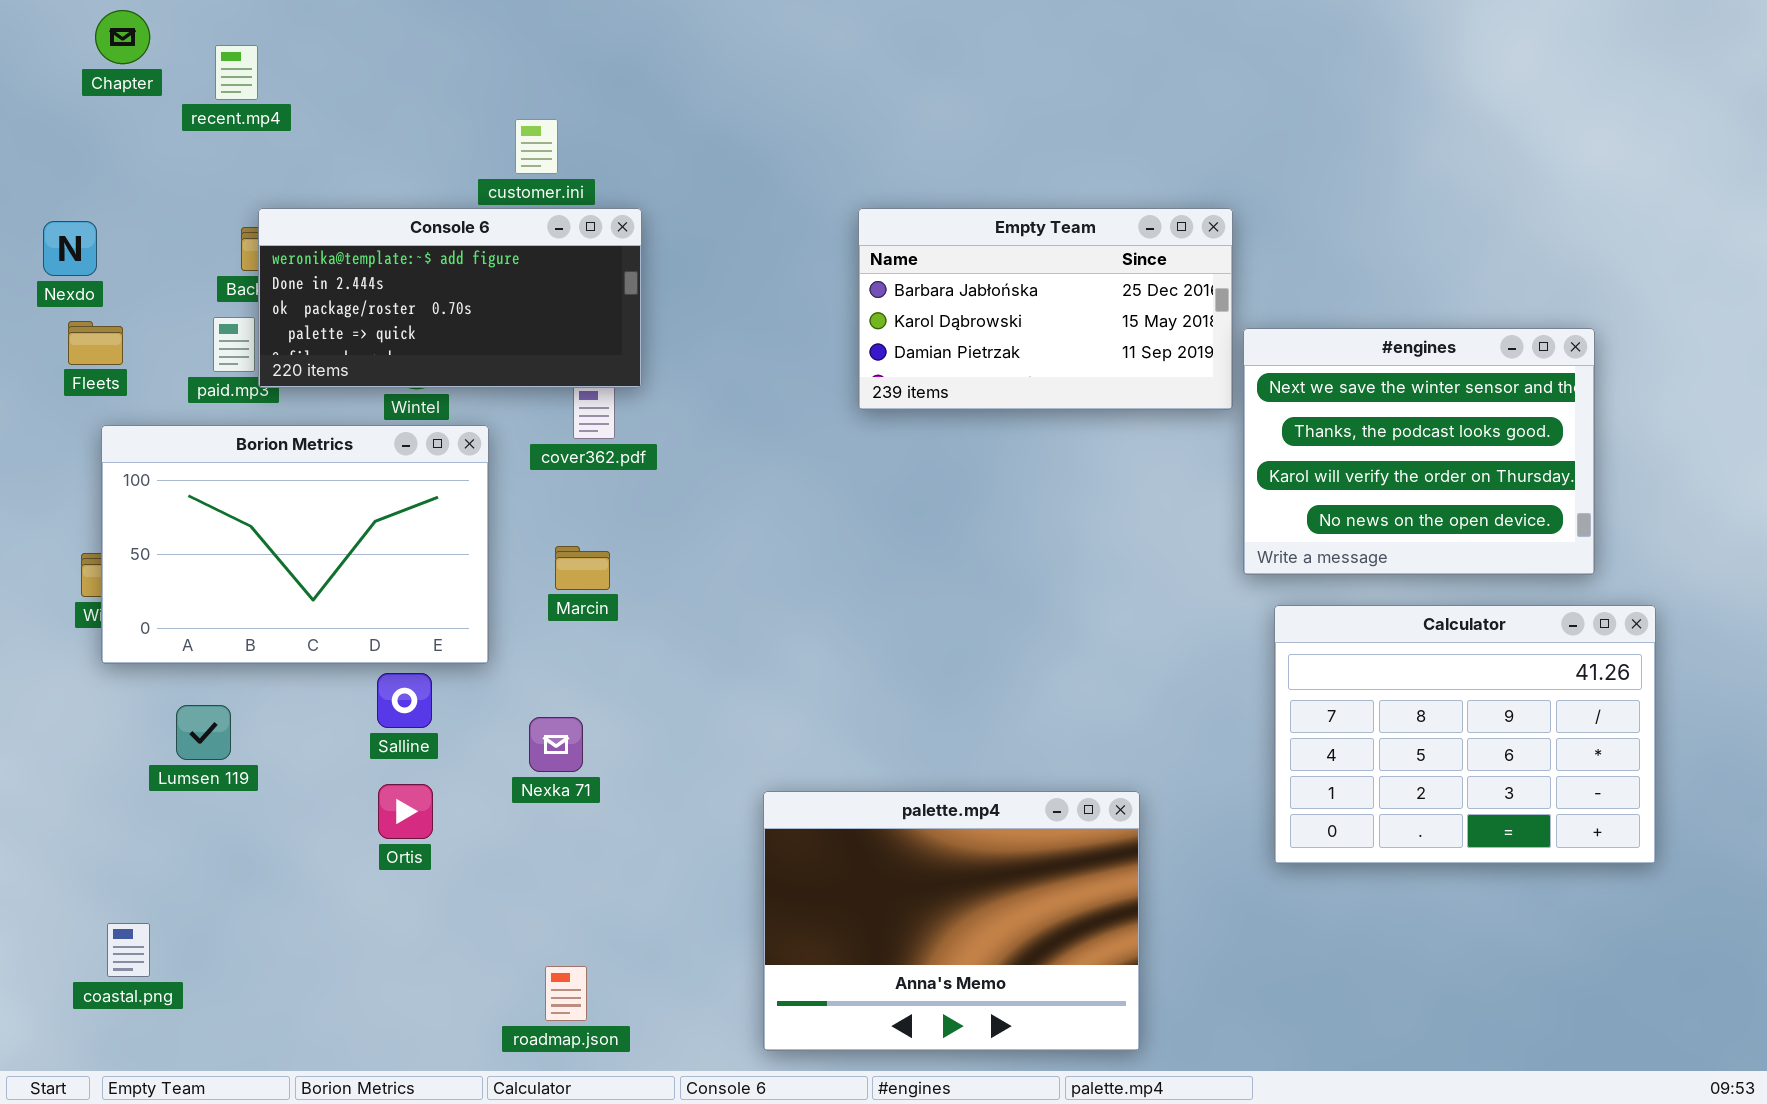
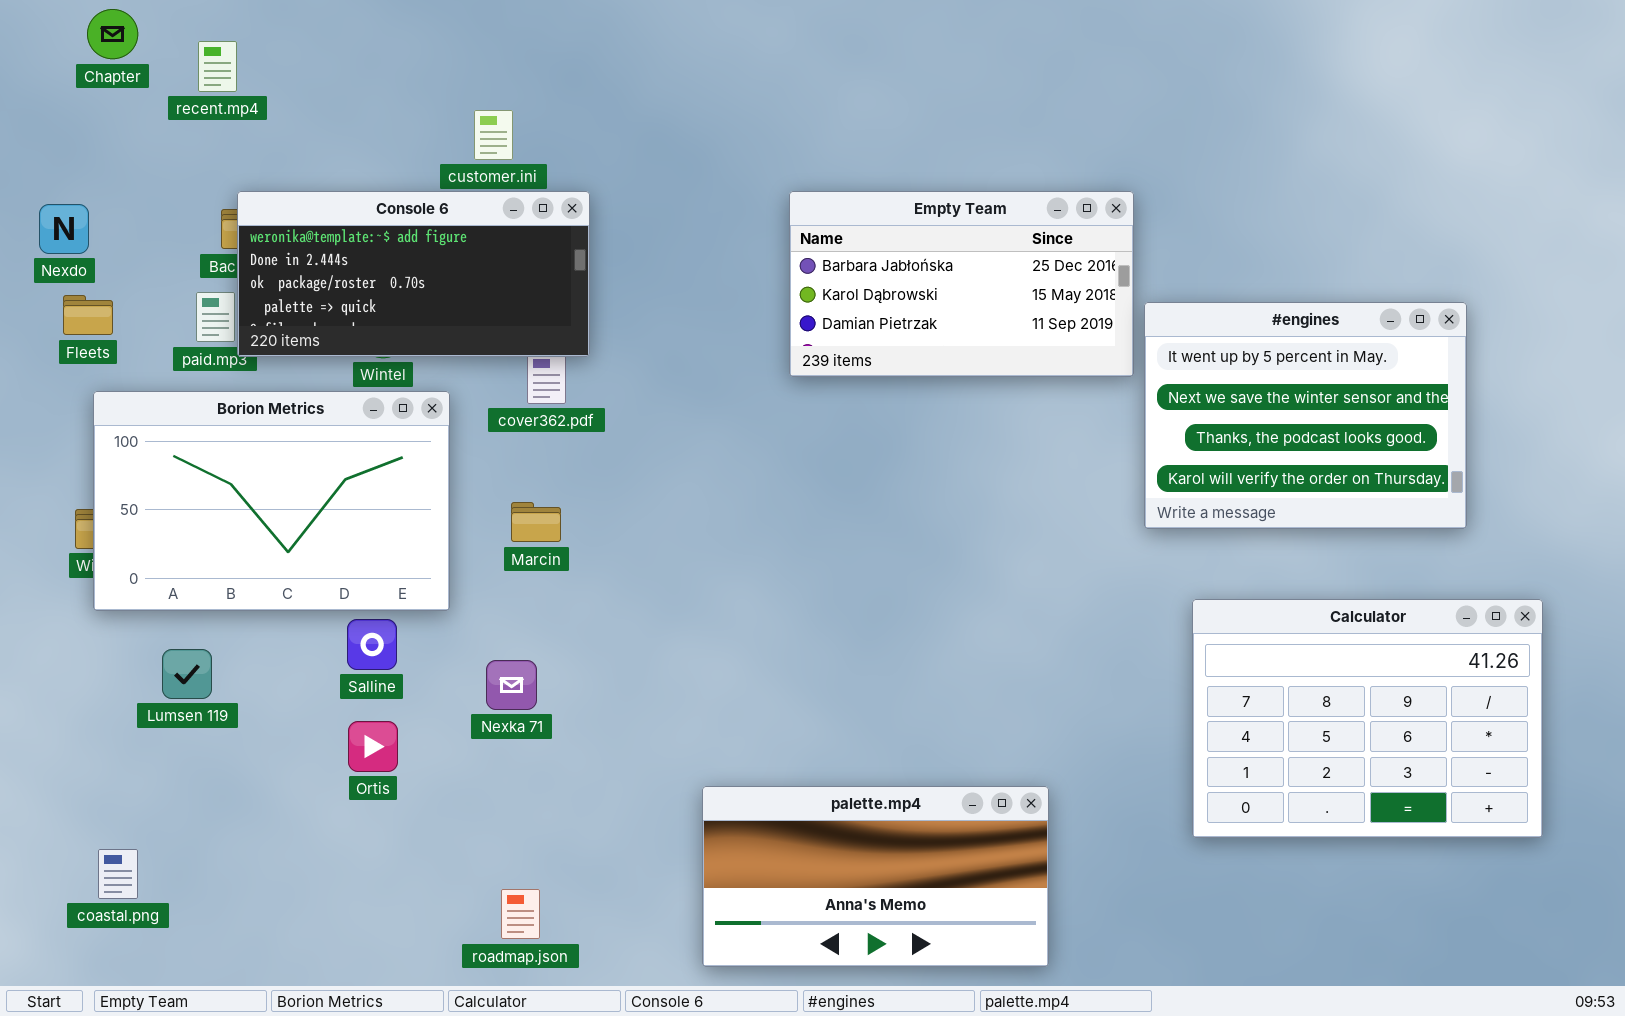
#engines: [1243,328,1595,575] -> [1144,302,1467,529], scrolled up 1 row
Calculator: [1274,605,1656,864] -> [1192,599,1543,838], moved
palette.mp4: [763,791,1140,1051] -> [702,786,1049,967], resized

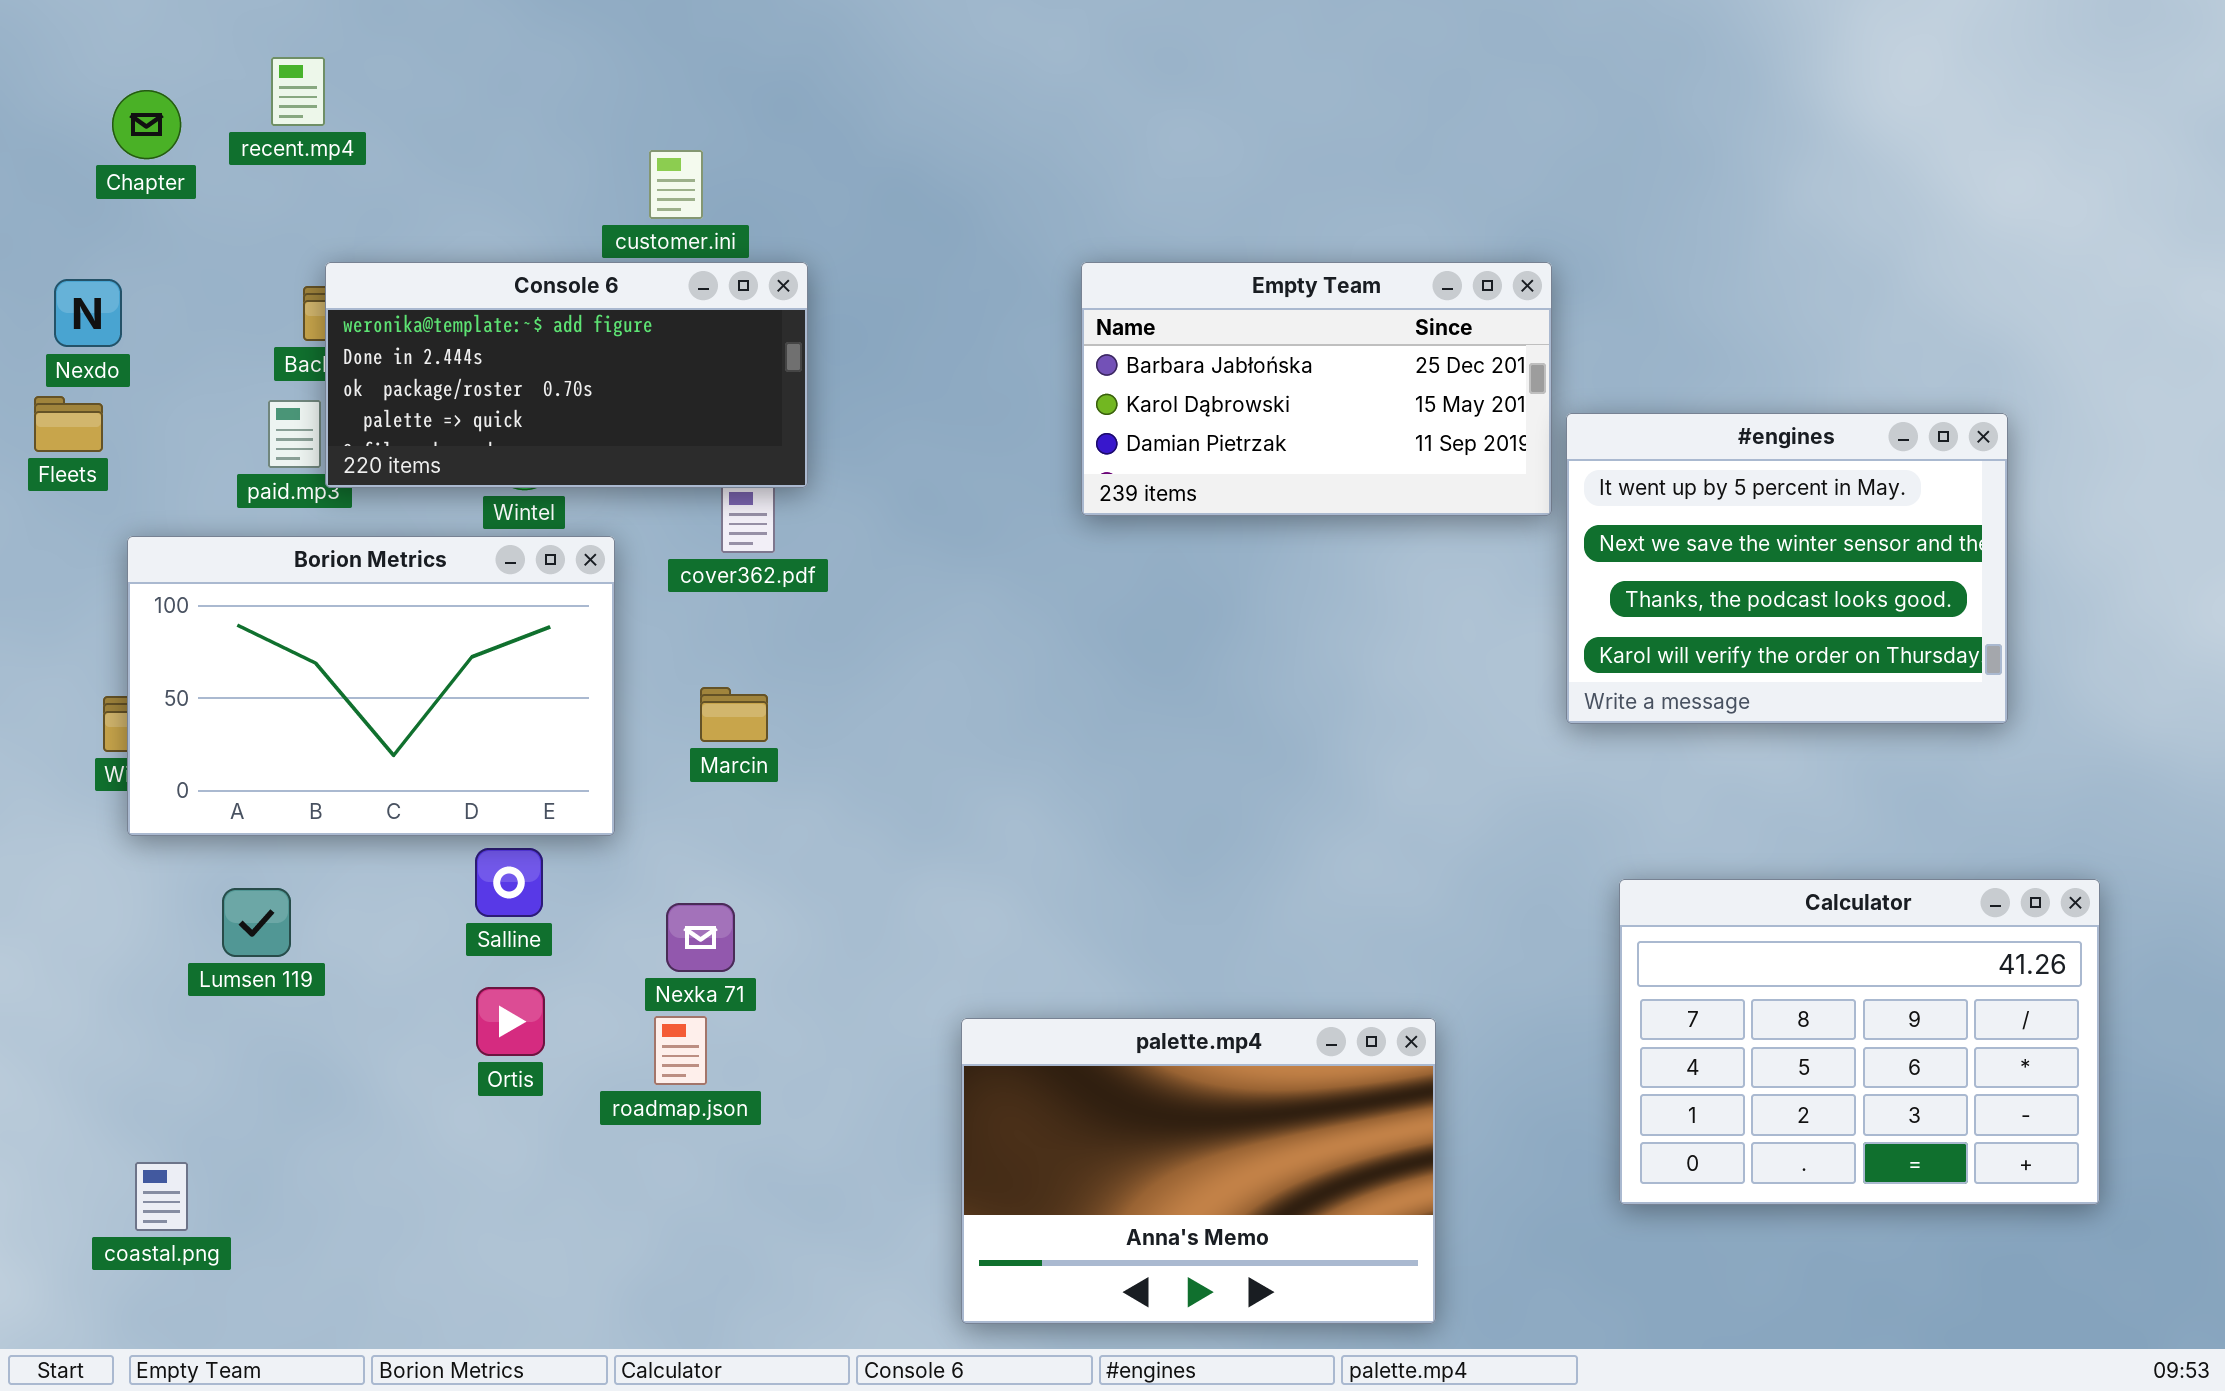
Chapter: [87,9,138,59] -> [112,90,181,159], moved
Fleets: [63,295,113,335] -> [34,396,103,452], moved
Calculator: [1192,599,1543,838] -> [1619,879,2100,1205], moved
palette.mp4: [702,786,1049,967] -> [961,1018,1436,1324], resized
roadmap.json: [501,889,540,939] -> [654,1016,707,1085], moved

